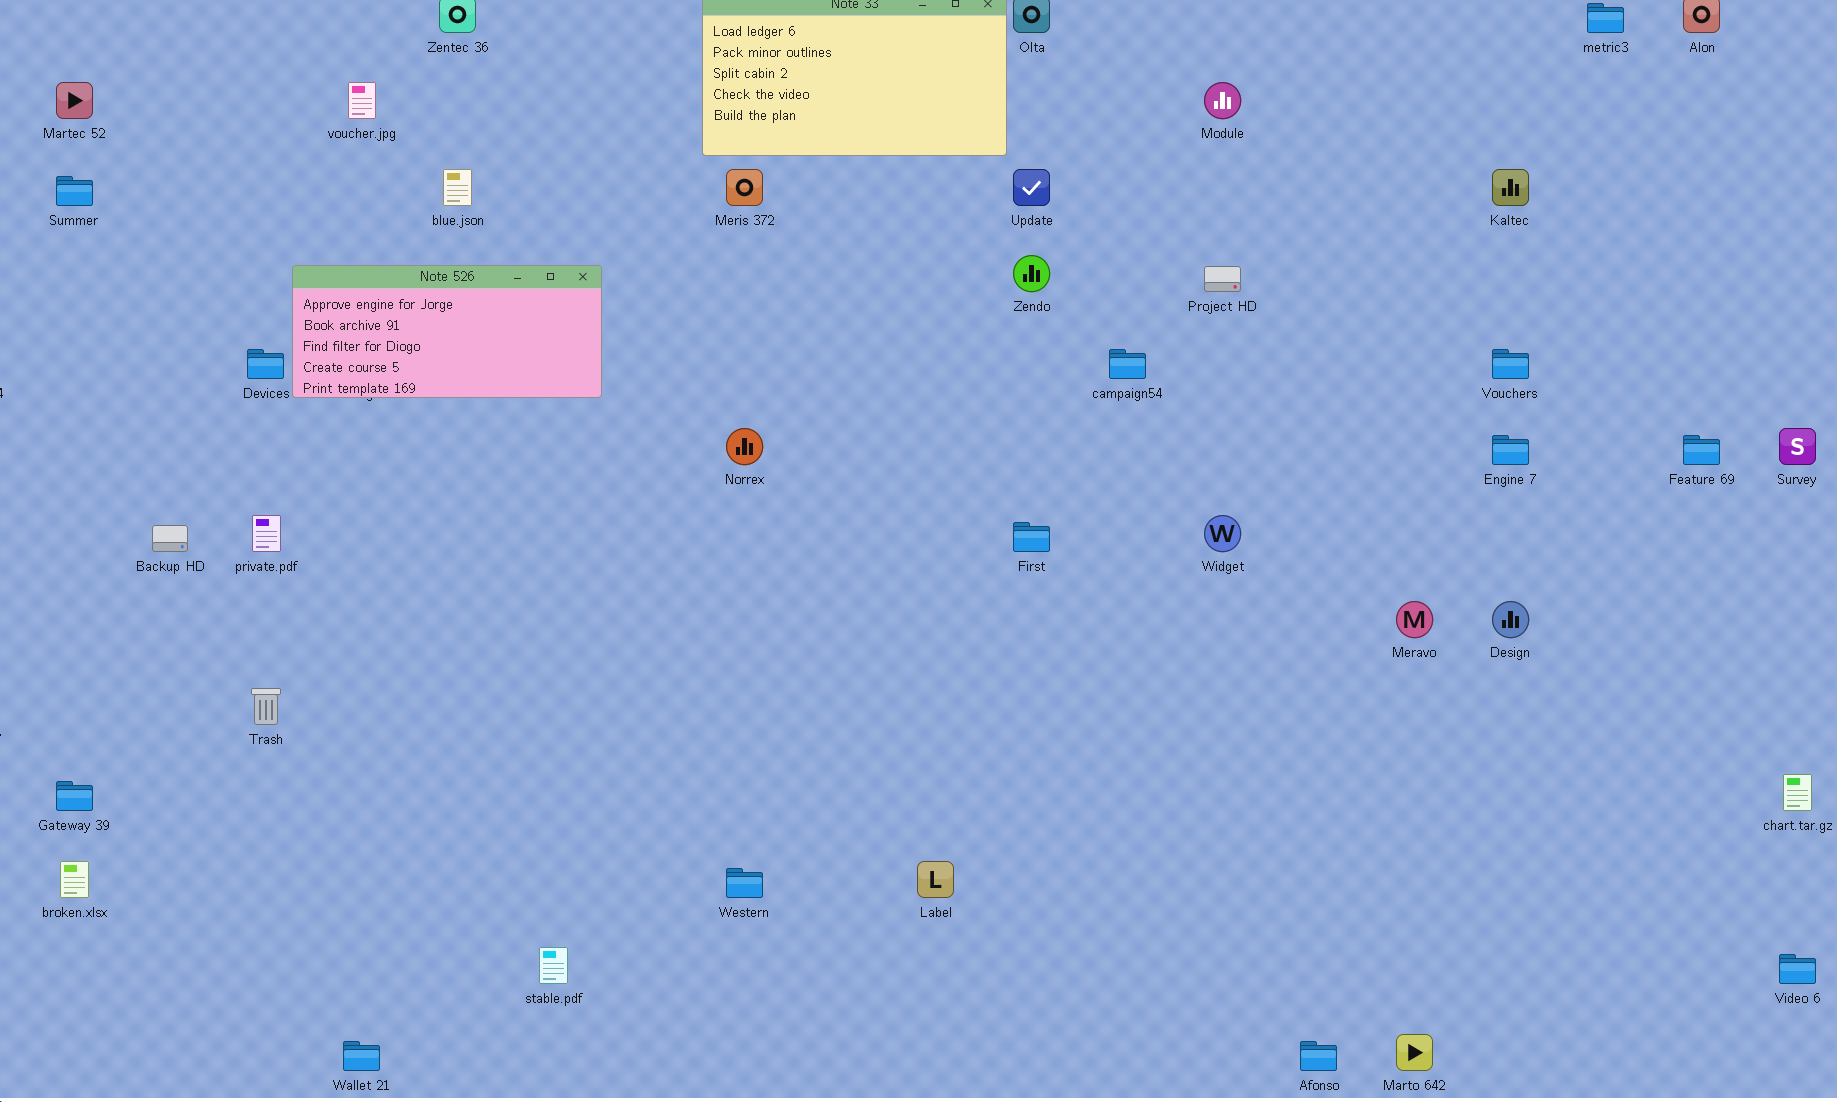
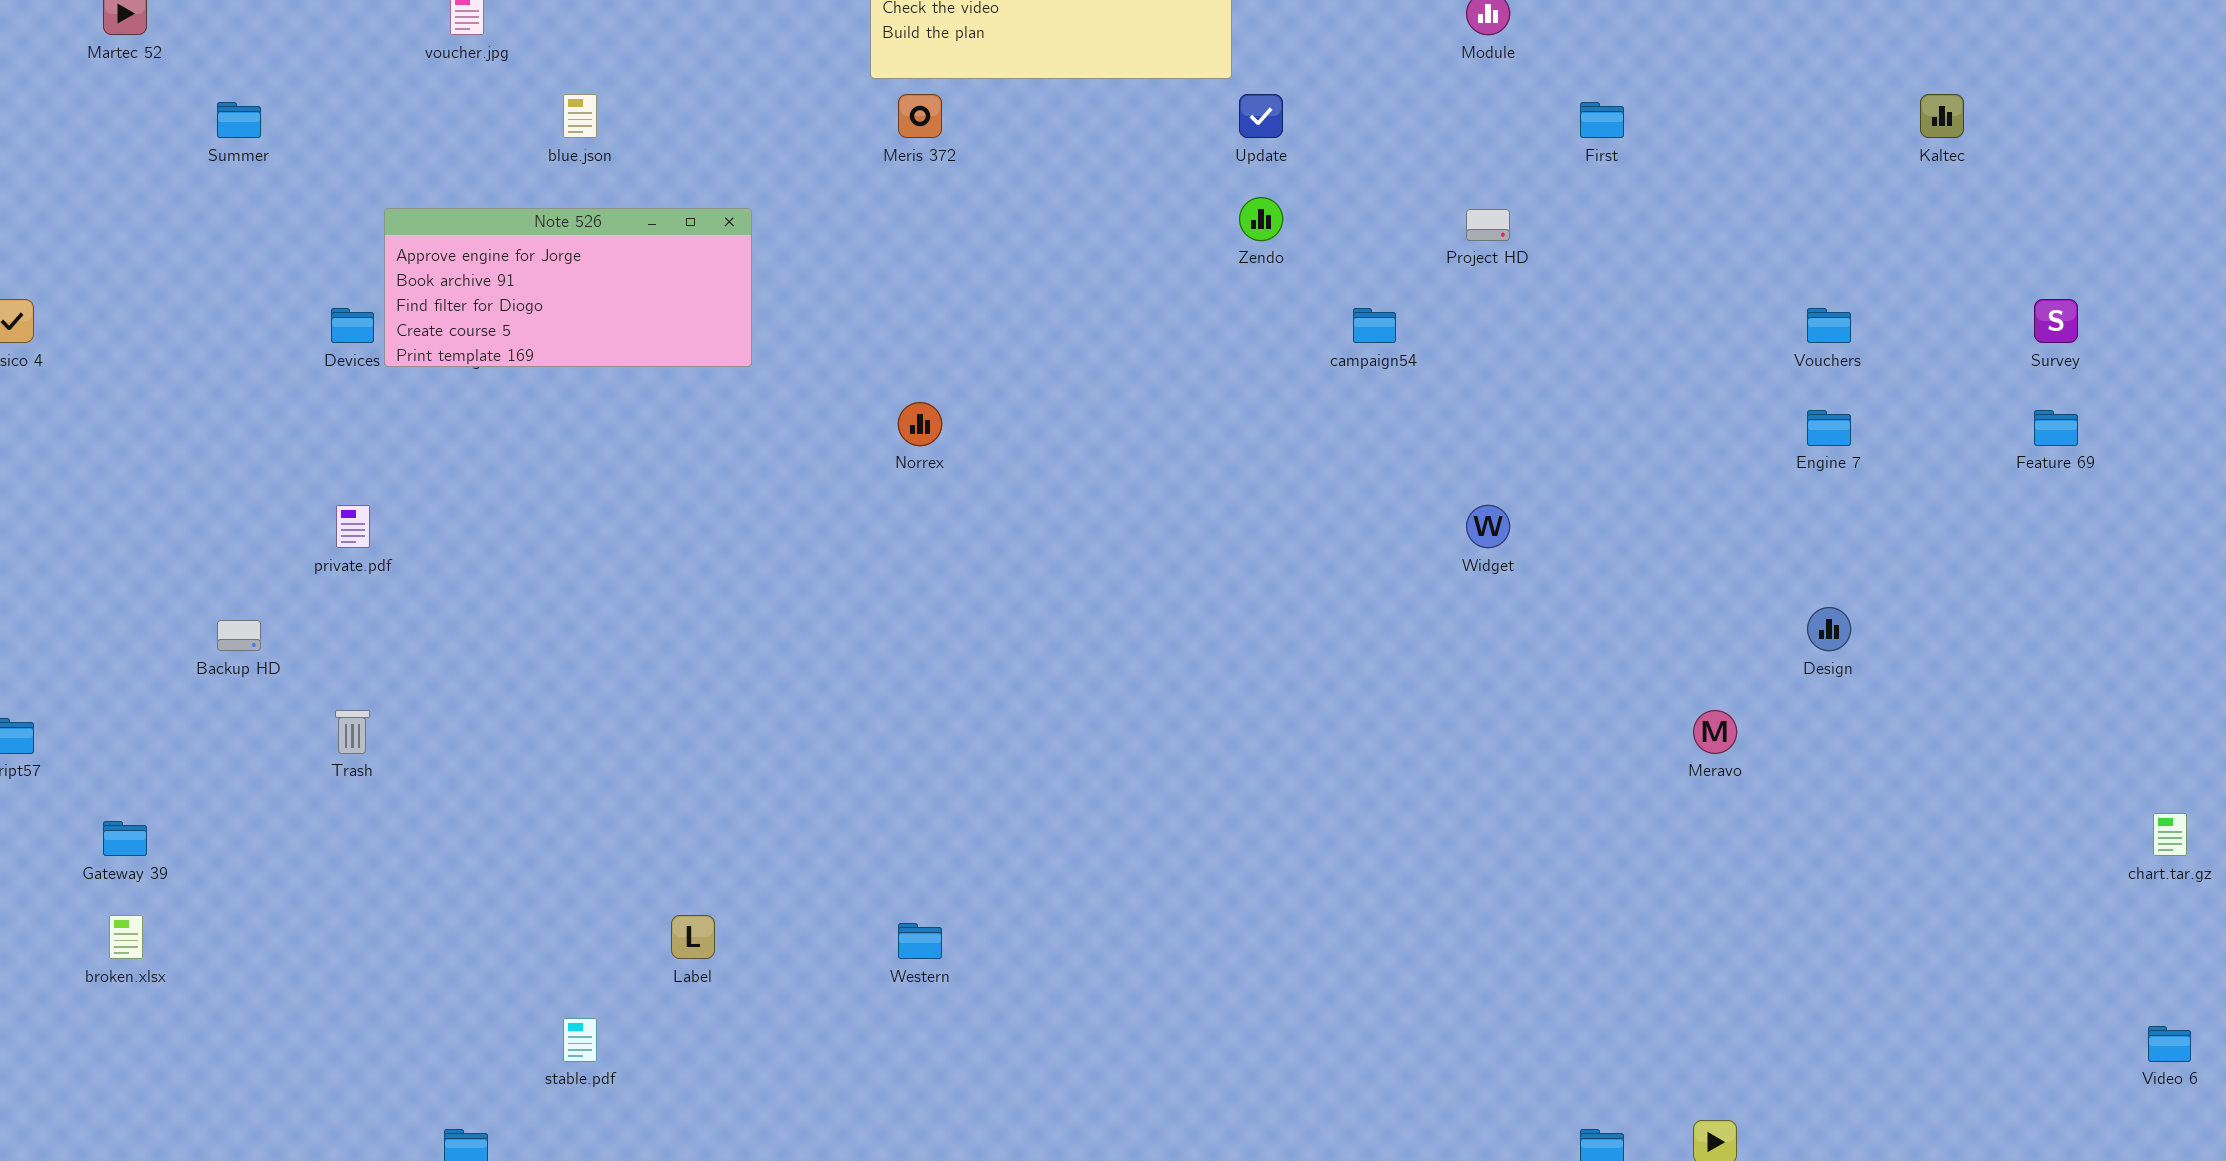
Kaltec: [1492,169,1529,206] -> [1920,94,1964,138], moved
Summer: [56,176,93,206] -> [217,102,261,138], moved
Survey: [1779,428,1816,465] -> [2034,299,2078,343], moved
First: [1013,522,1050,552] -> [1580,102,1624,138], moved
Backup HD: [152,525,188,552] -> [217,620,261,651], moved
Meravo: [1396,601,1433,638] -> [1693,710,1737,754], moved
Label: [917,861,954,898] -> [671,915,715,959], moved
stable.pdf: [539,947,568,984] -> [563,1018,597,1062], moved

